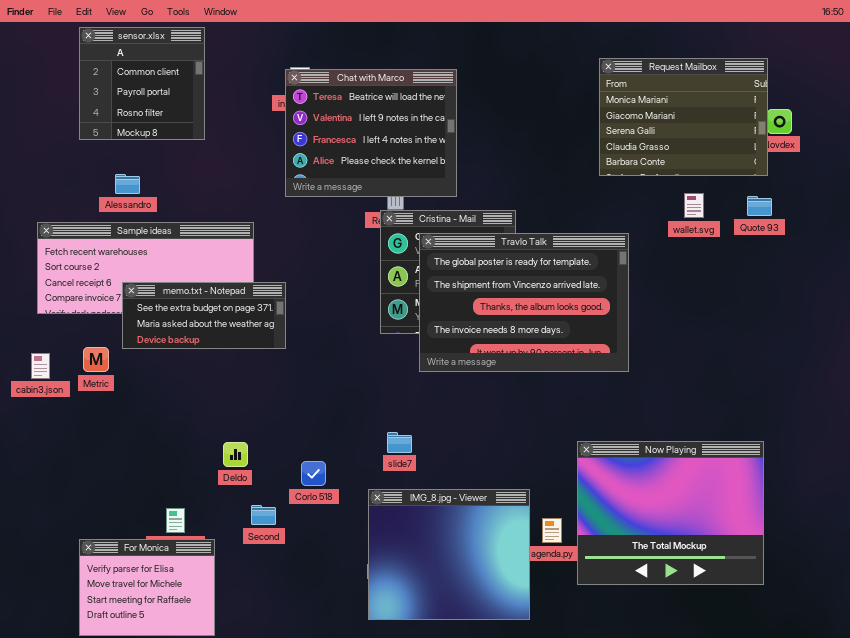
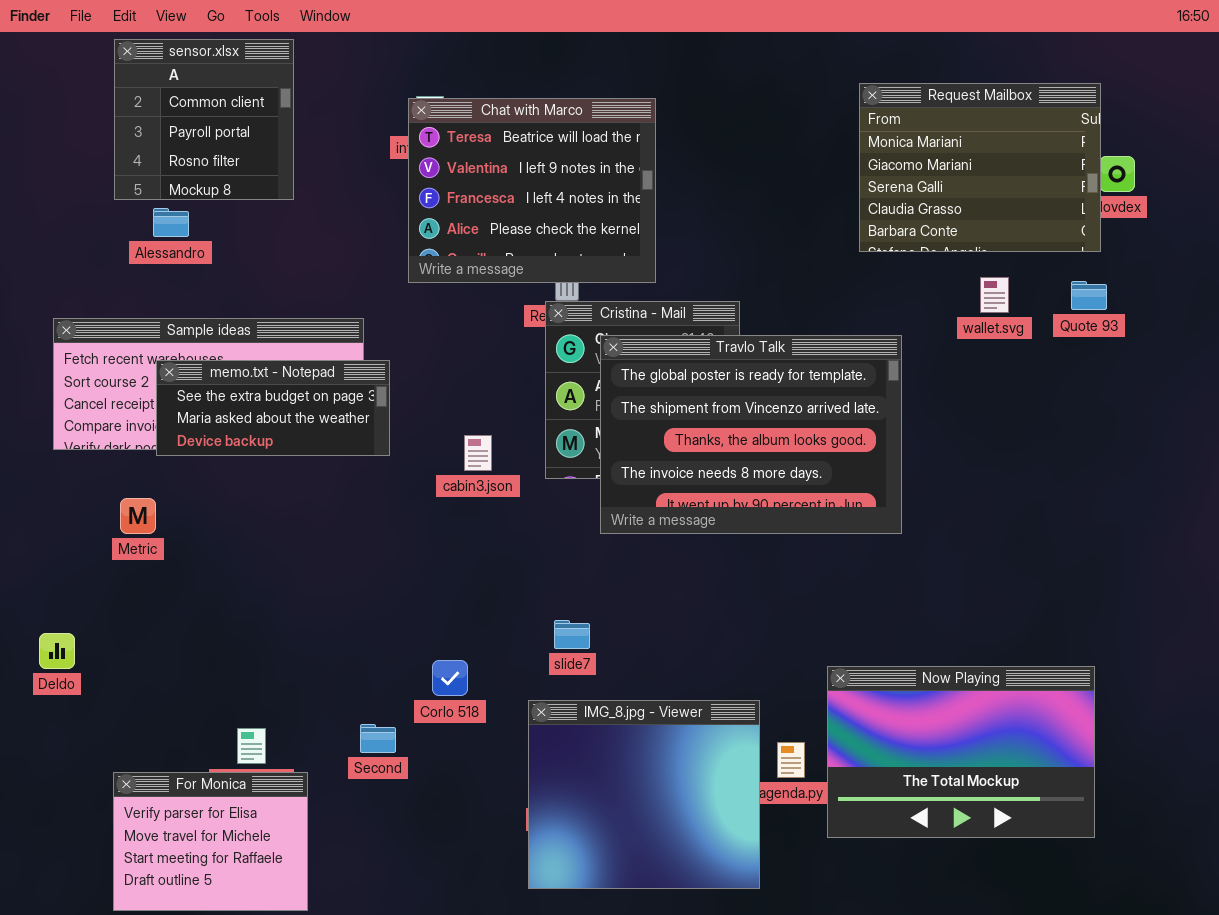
Alessandro: [115,174,140,194] -> [153,208,189,237], moved
memo.txt - Notepad: [122,282,286,349] -> [156,360,390,456], moved
cabin3.json: [31,353,50,379] -> [464,435,492,471], moved
Now Playing: [577,441,764,585] -> [827,666,1095,838], resized
Deldo: [223,442,248,467] -> [39,633,75,669], moved

